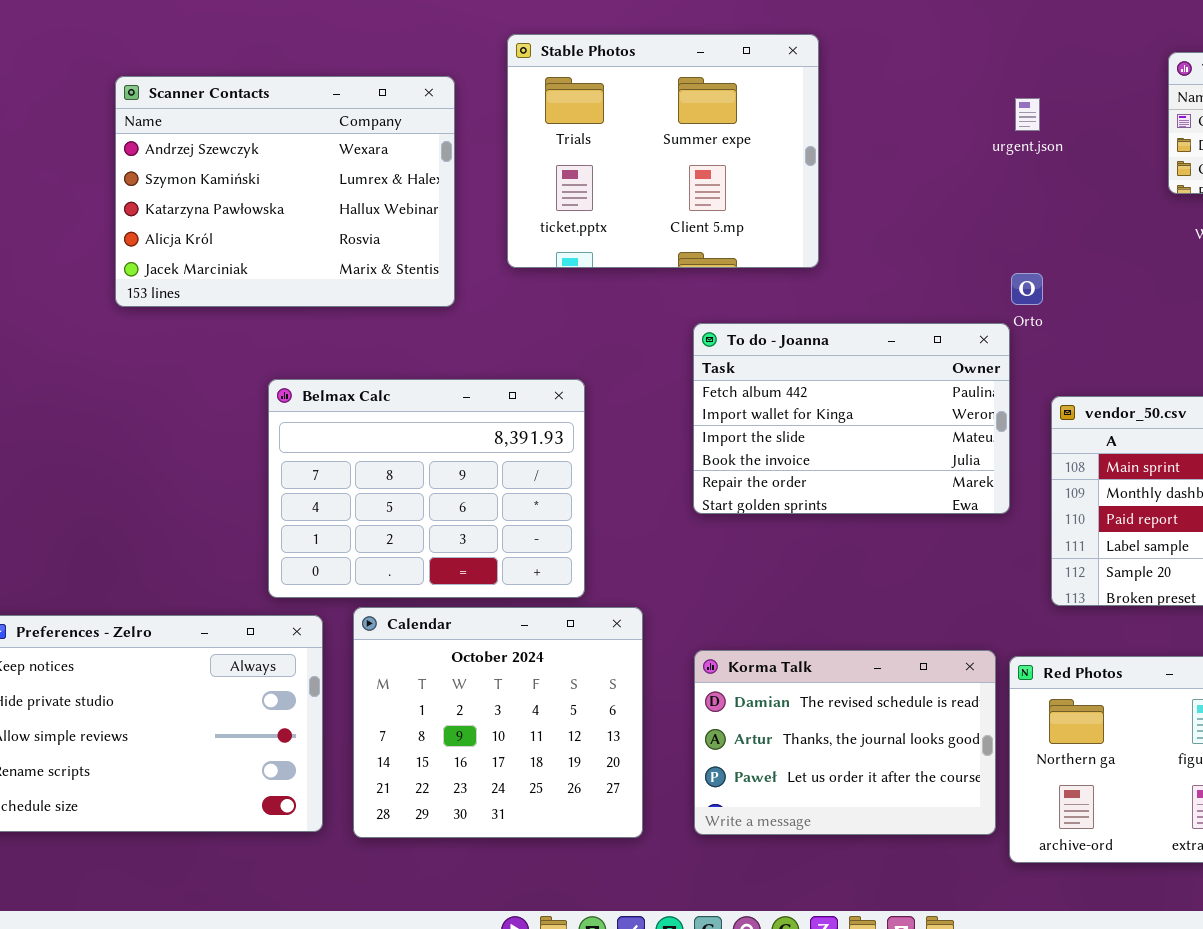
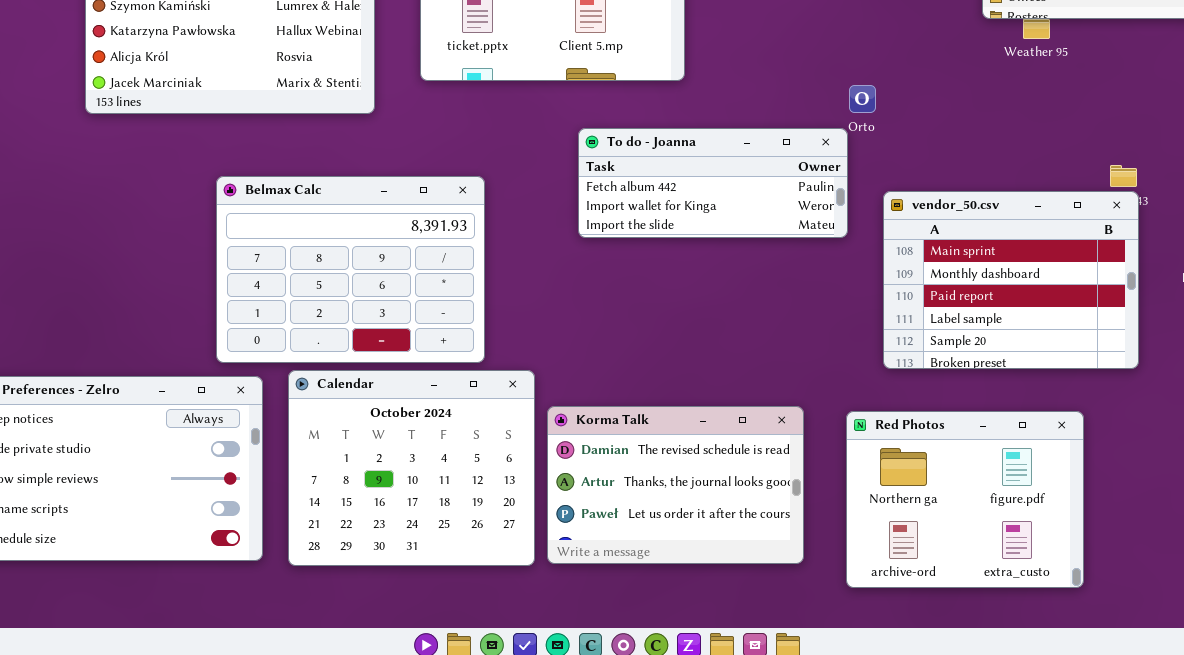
To do - Joanna: [693,323,1010,514] -> [578,128,848,238], resized
Korma Talk: [694,650,996,835] -> [547,406,804,564], moved

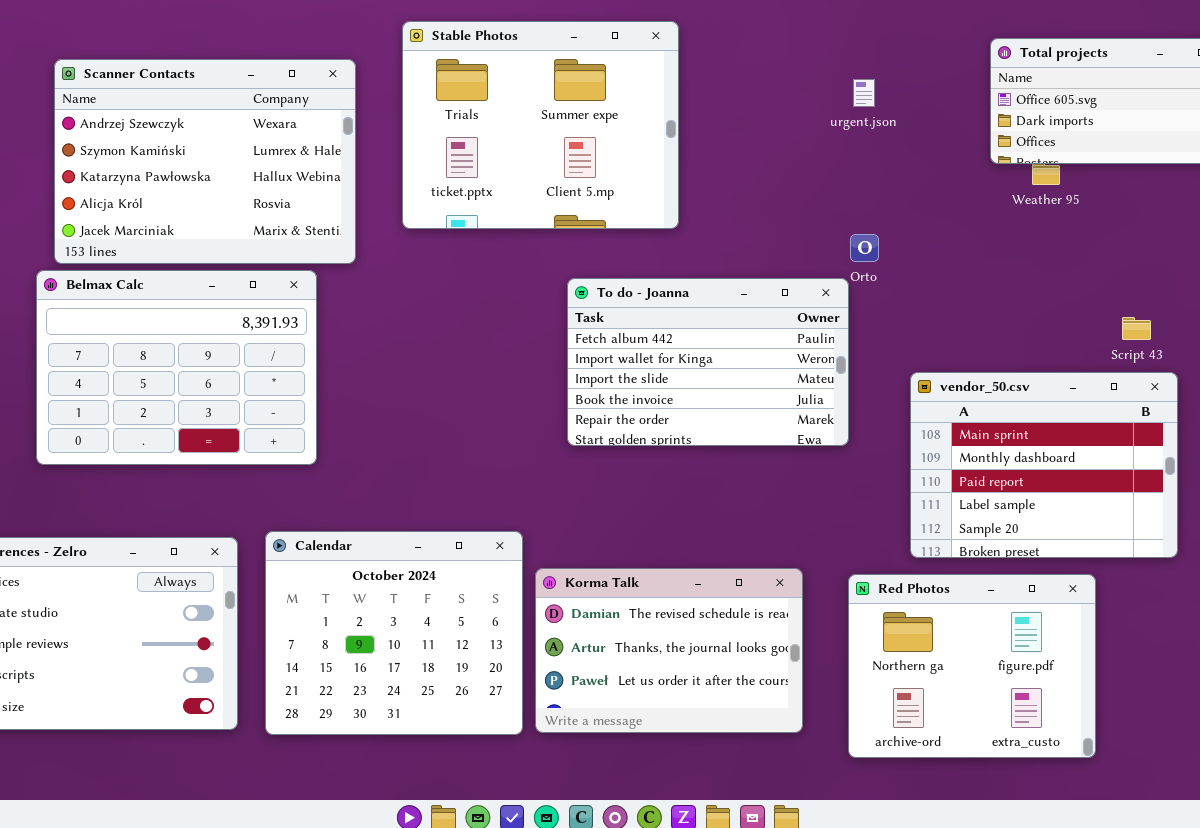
To do - Joanna: [578,128,848,238] -> [567,278,849,446], resized
Belmax Calc: [216,176,485,363] -> [36,270,317,465], moved
vendor_50.csv: [883,191,1139,369] -> [910,372,1178,558], moved

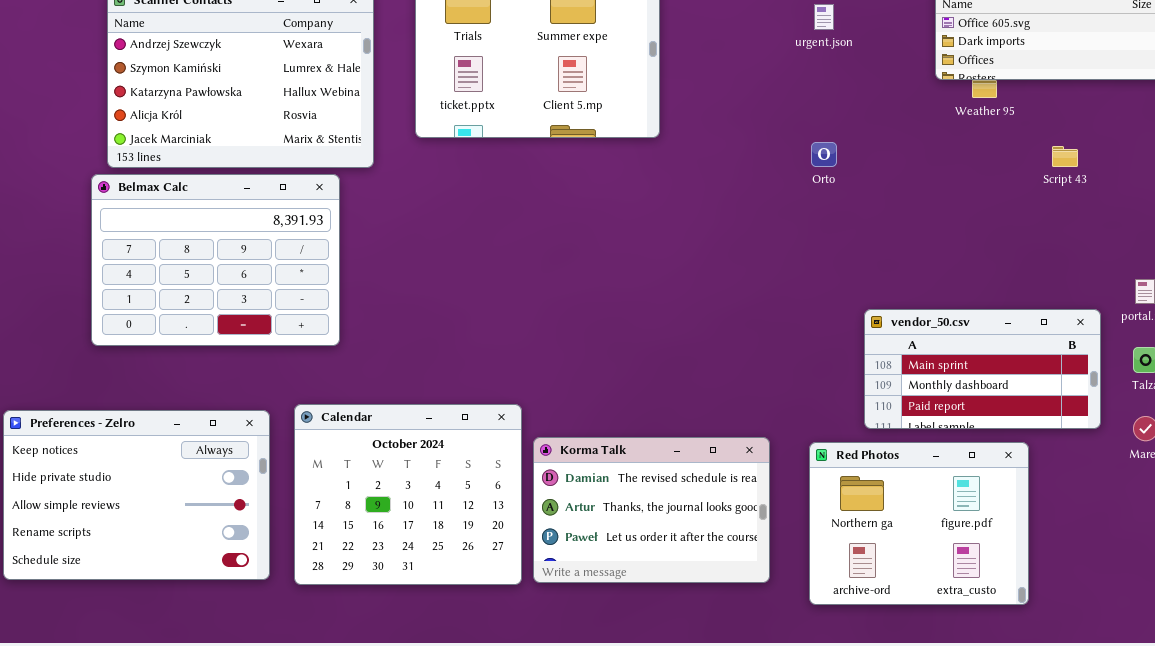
To do - Joanna: [567,278,849,446] -> none, closed
Script 43: [1122,317,1151,340] -> [1052,146,1078,167], moved
vendor_50.csv: [910,372,1178,558] -> [864,309,1101,429], resized

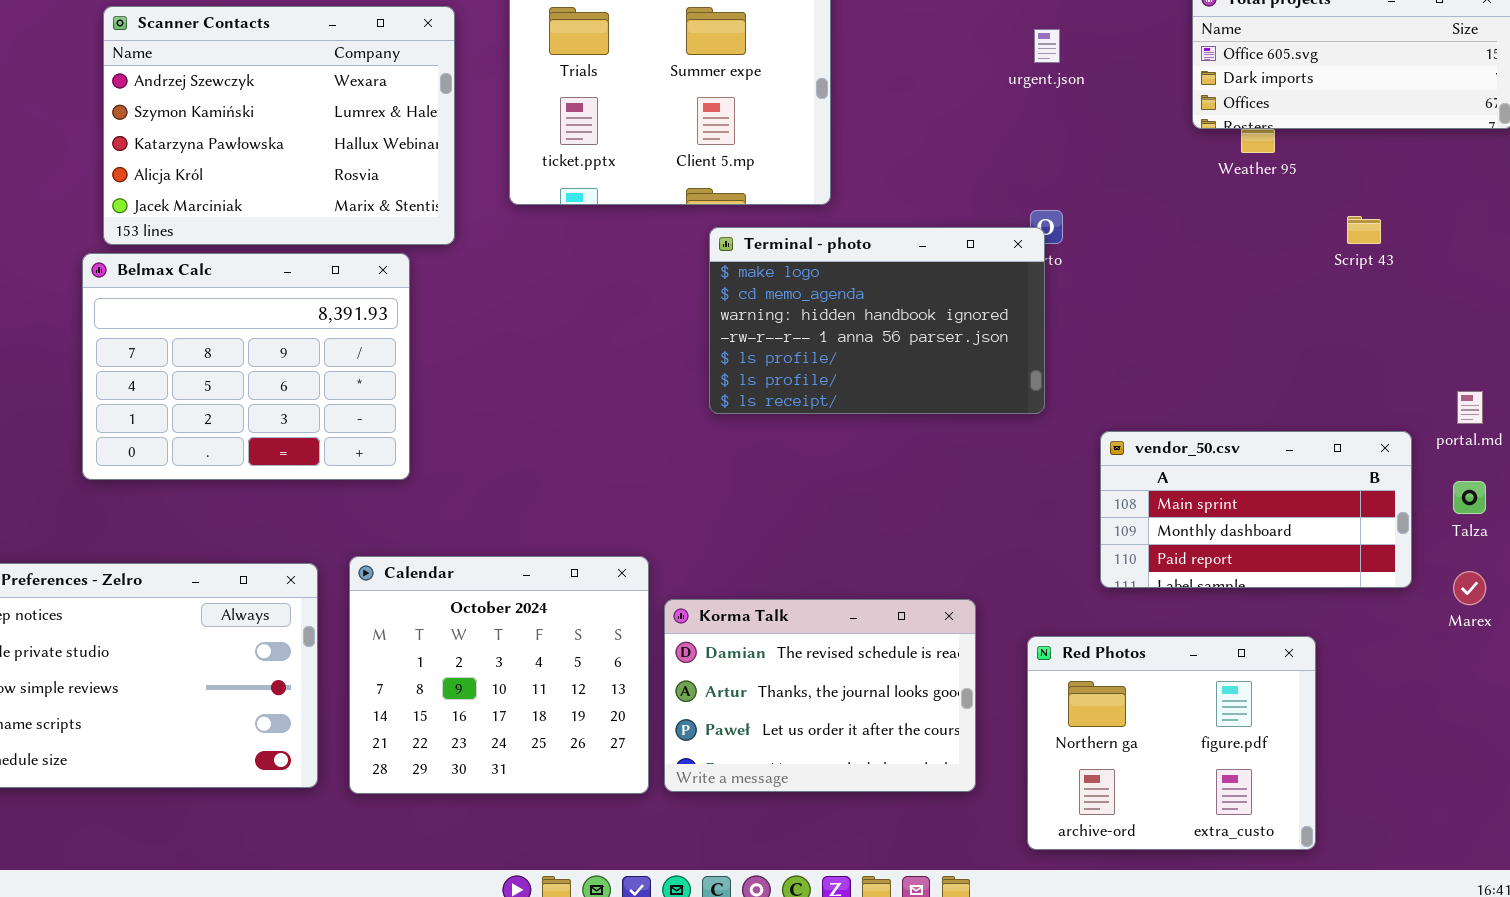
Terminal - photo: none -> [709,227,1045,414], opened
Red Photos: [809,442,1029,605] -> [1027,636,1316,850], moved

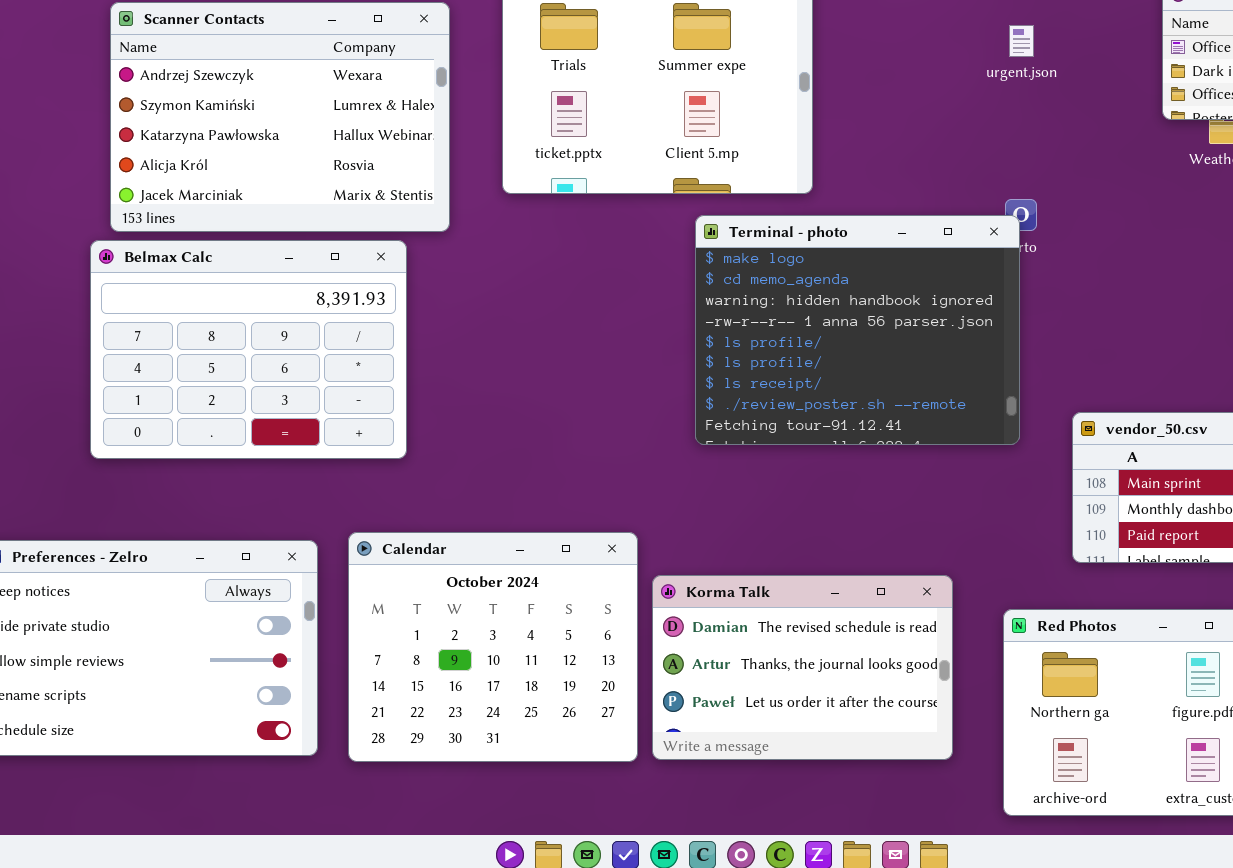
Terminal - photo: [709,227,1045,414] -> [695,215,1020,445], resized

